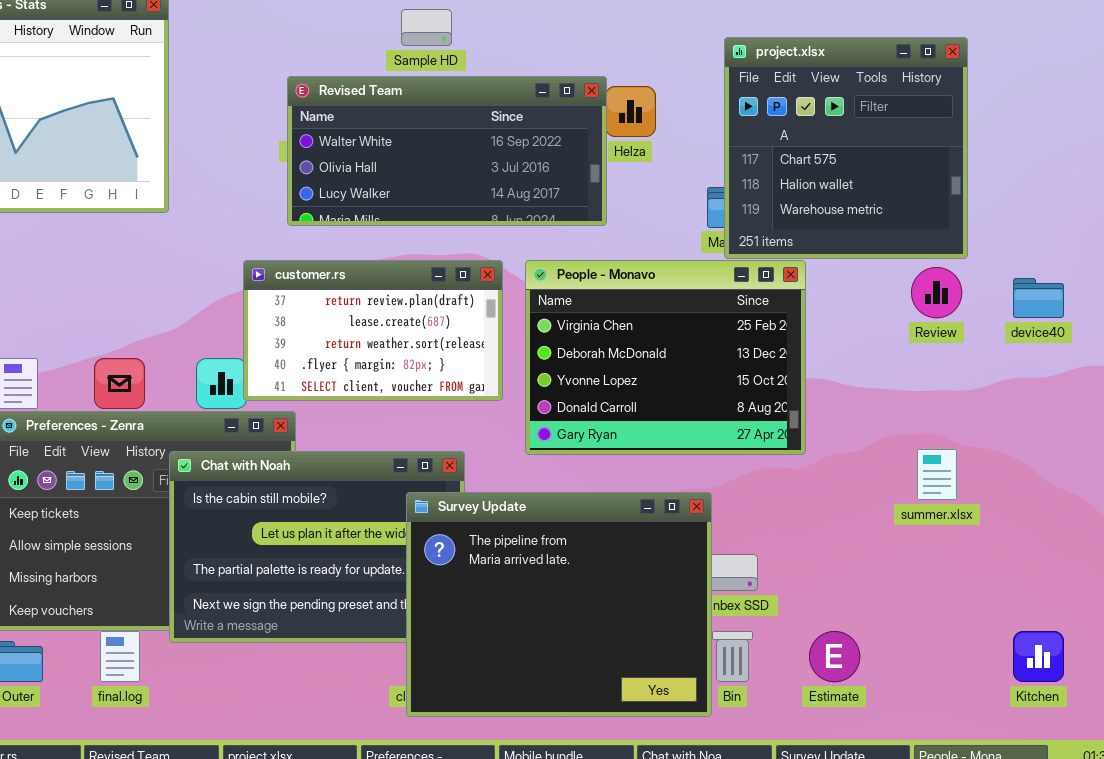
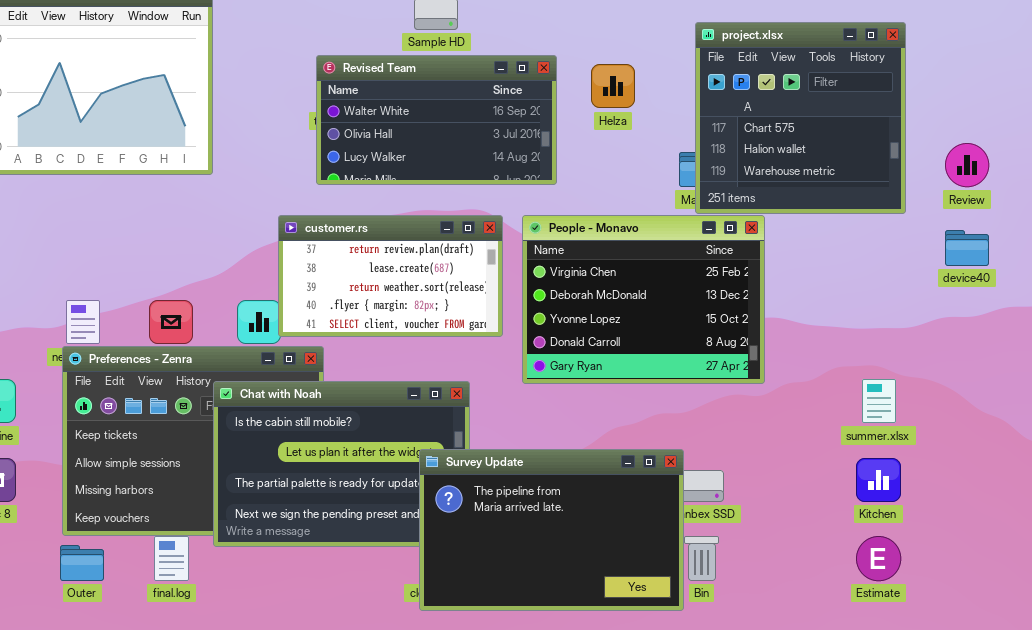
Revised Team: [287,76,607,226] -> [316,55,557,185], resized
Review: [911,267,962,318] -> [945,143,989,187], moved
Survey Update: [406,492,712,717] -> [419,449,684,611], resized
Estimate: [809,631,860,682] -> [856,536,901,581], moved
Kitchen: [1013,631,1064,682] -> [856,458,901,502], moved

